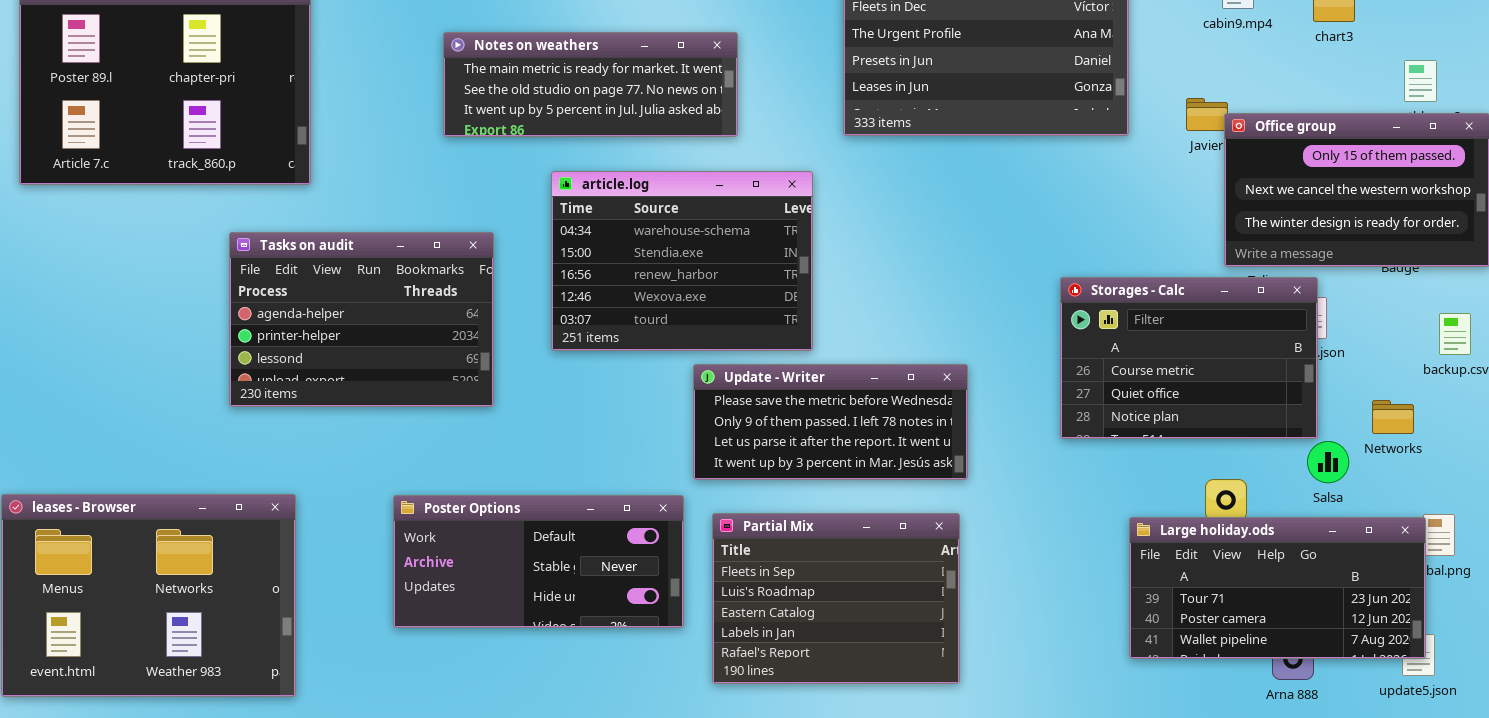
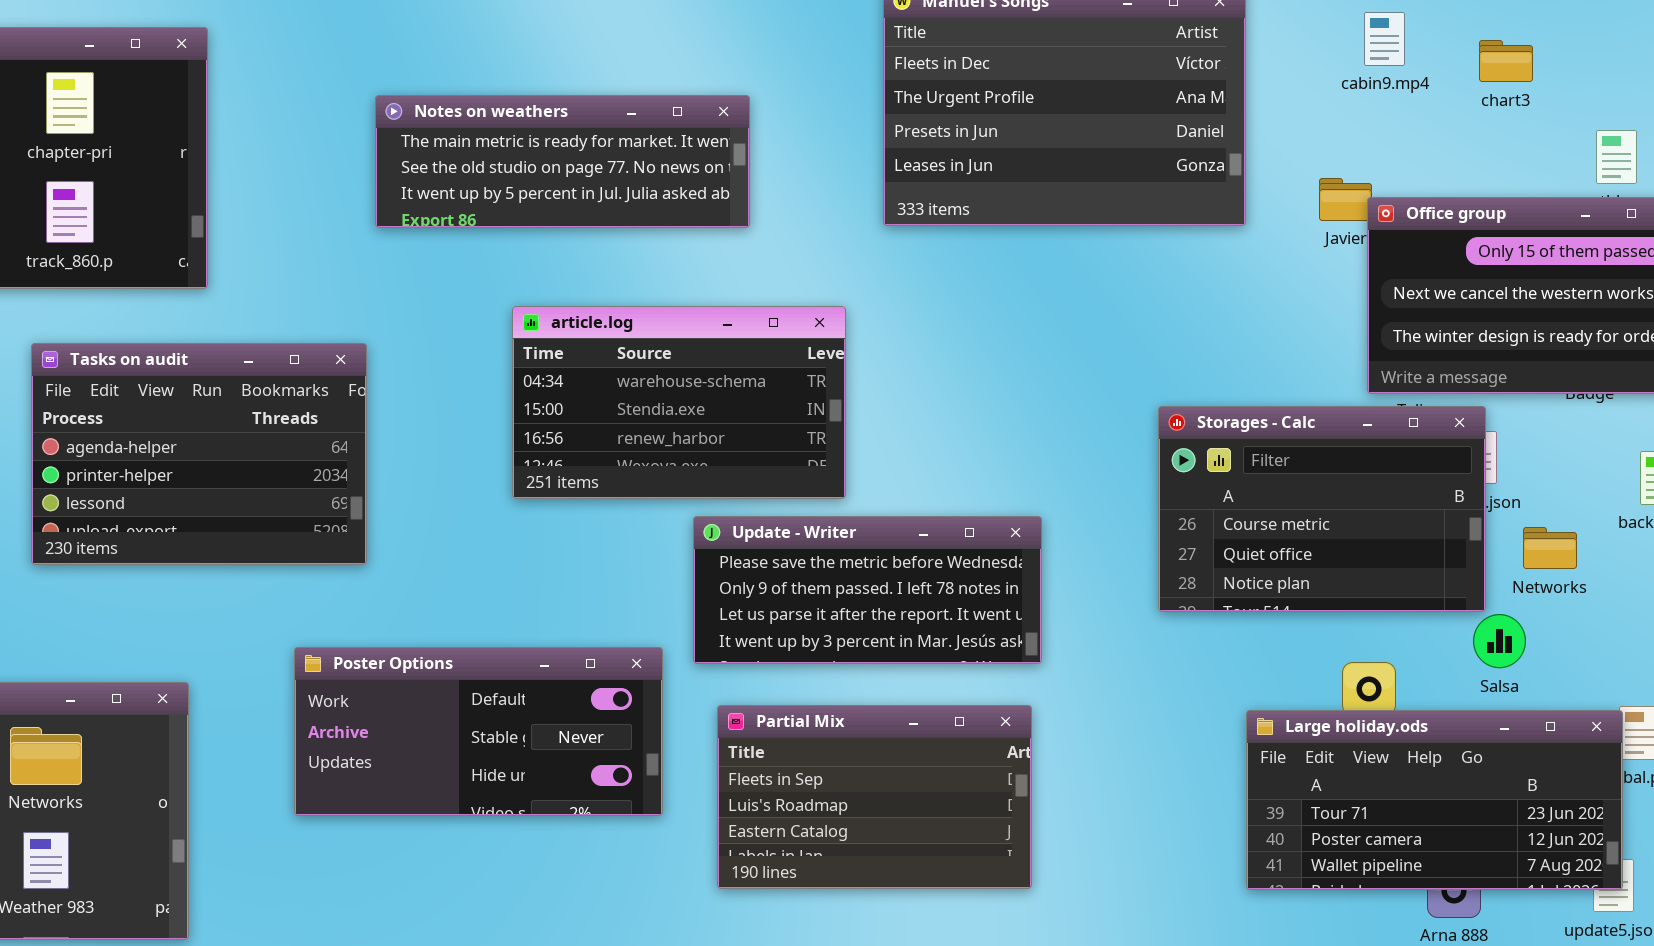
article.log: [551,171,813,351] -> [512,306,846,499], resized
Tasks on audit: [229,232,494,407] -> [31,343,367,565], moved
Networks: [1372,400,1414,434] -> [1523,527,1577,569], moved
Poster Options: [393,495,684,628] -> [294,647,663,816], moved
Partial Mix: [712,513,960,684] -> [717,705,1032,889], resized

